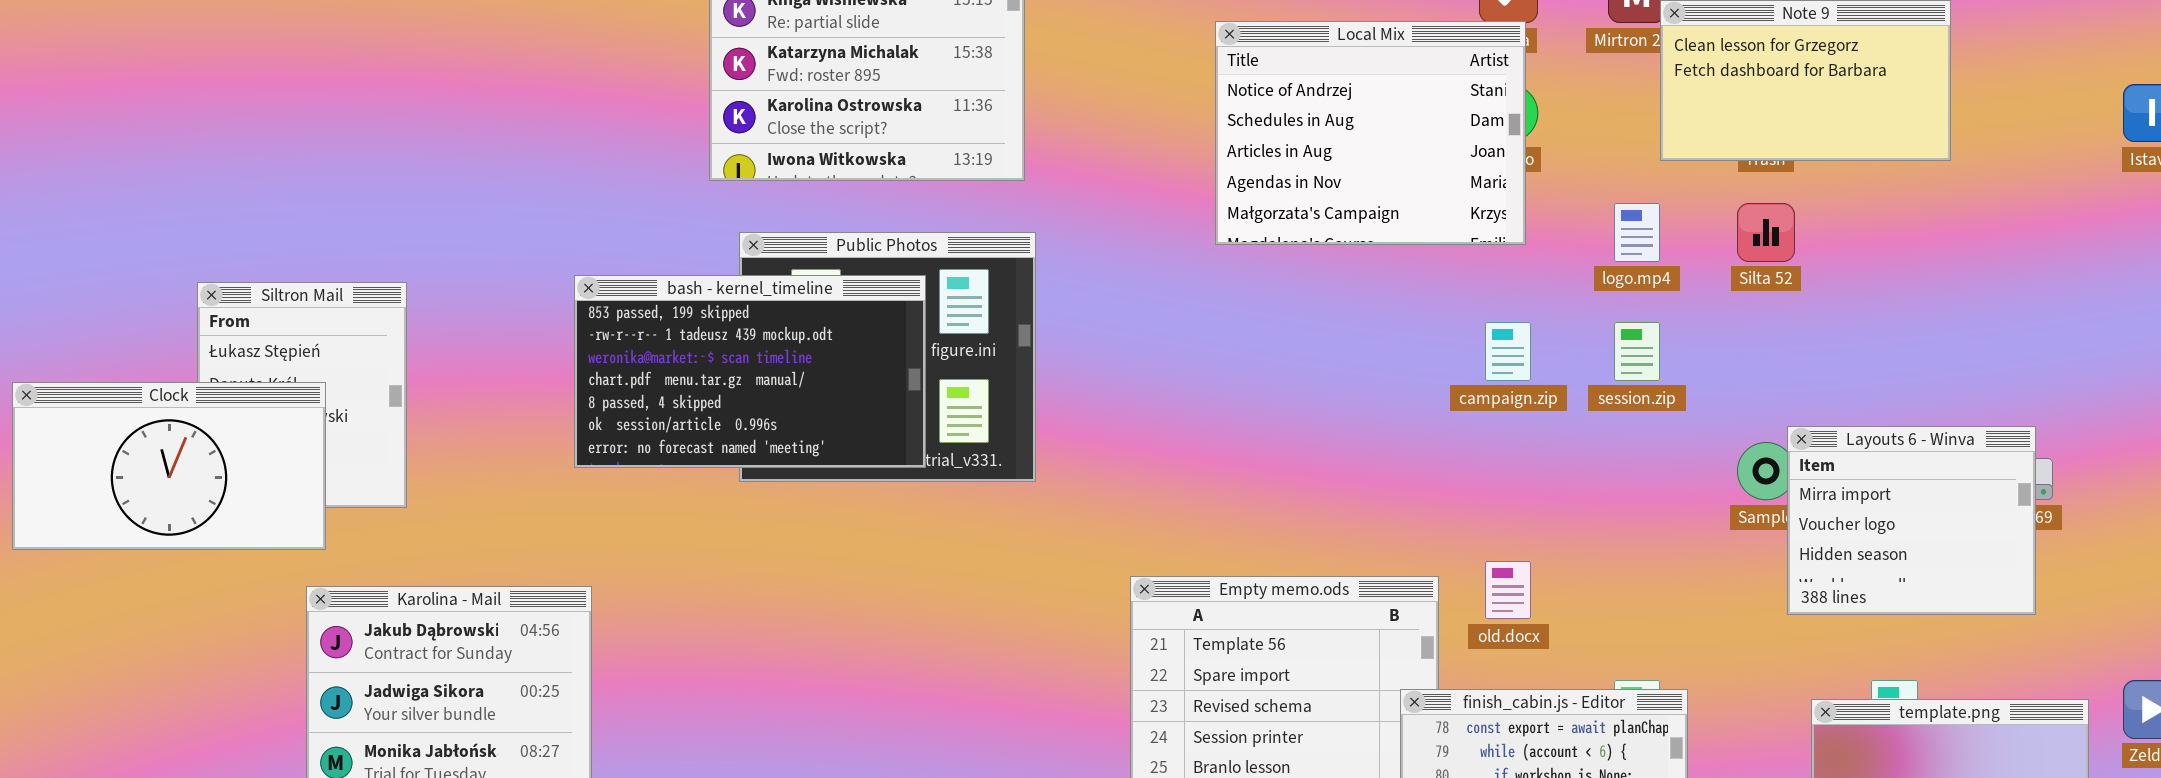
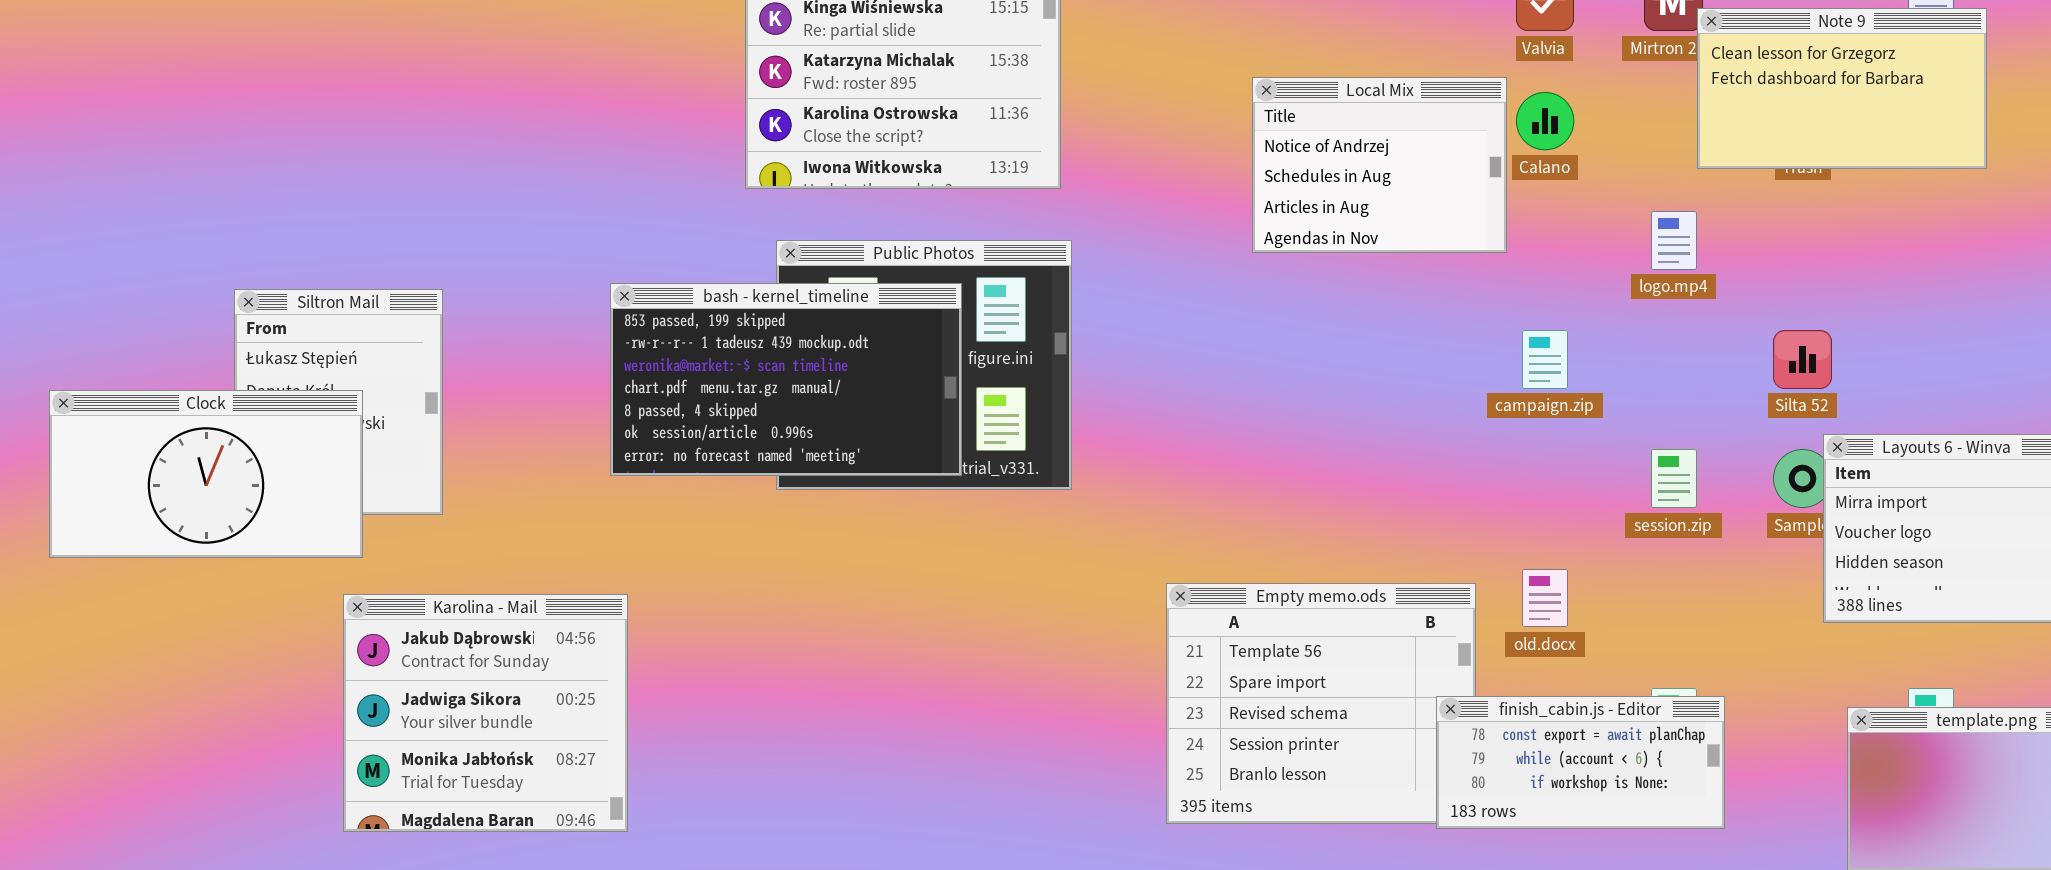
Local Mix: [1215,21,1526,245] -> [1252,77,1507,253], resized
Silta 52: [1737,203,1795,262] -> [1773,330,1832,389], moved
session.zip: [1614,322,1660,381] -> [1651,449,1697,508], moved

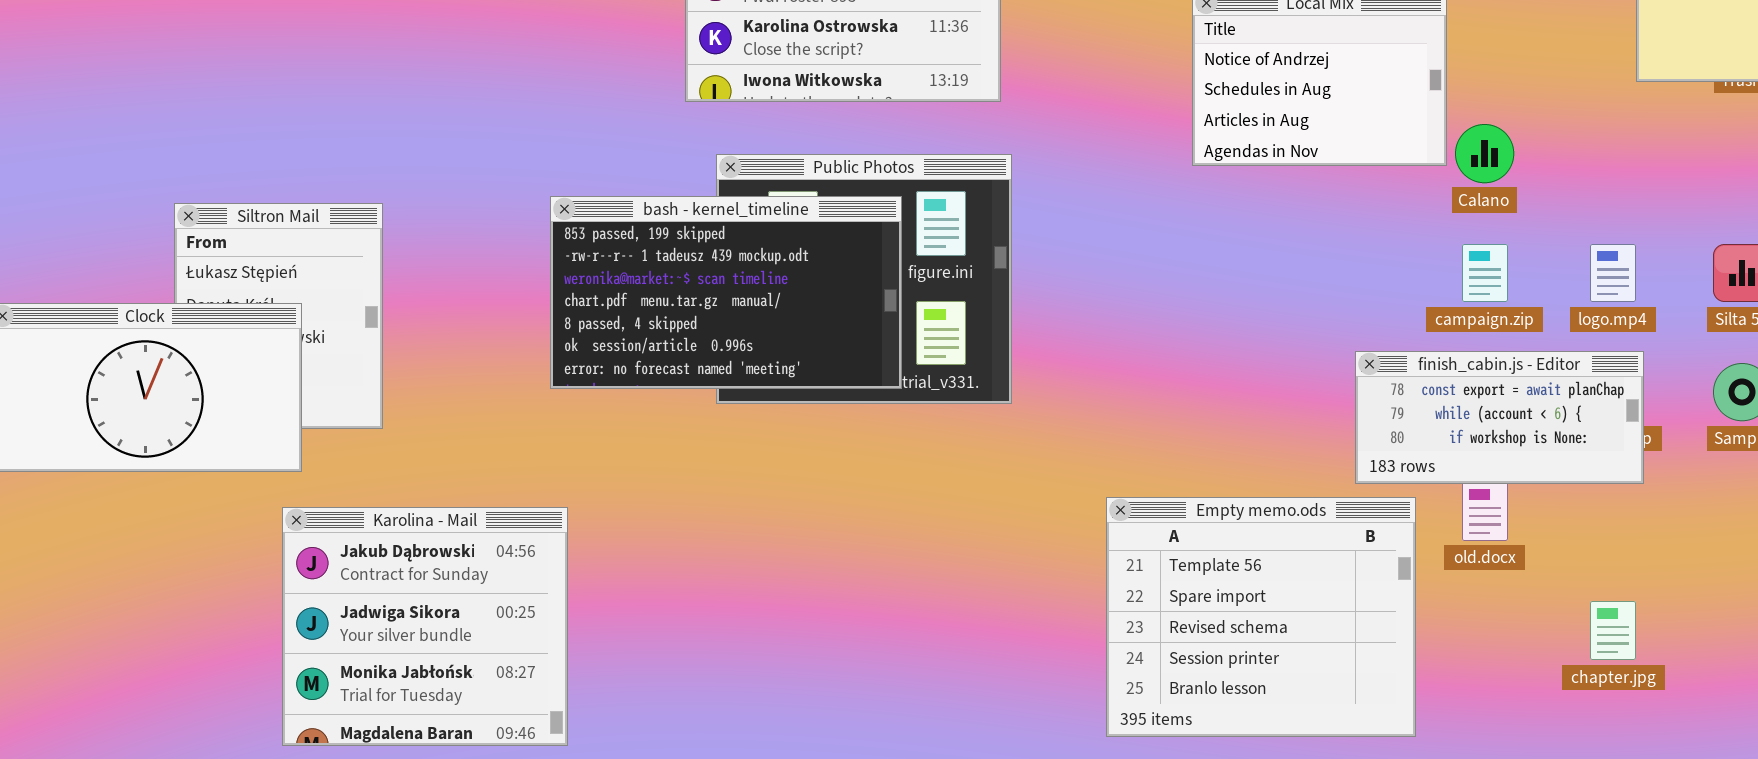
Calano: [1516,92,1574,150] -> [1455,124,1514,183], moved
logo.mp4: [1651,211,1697,270] -> [1590,244,1636,302], moved
finish_cabin.js - Editor: [1436,696,1725,829] -> [1355,351,1644,484], moved

